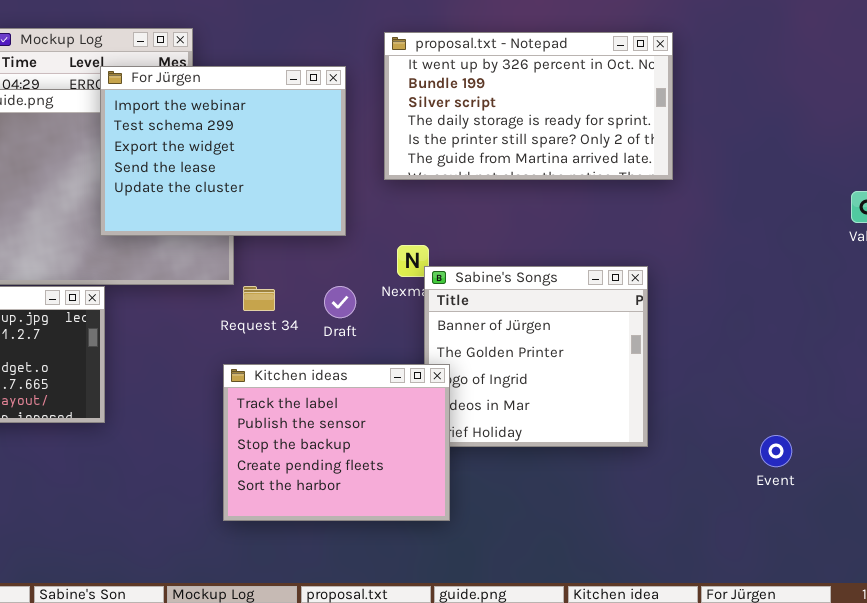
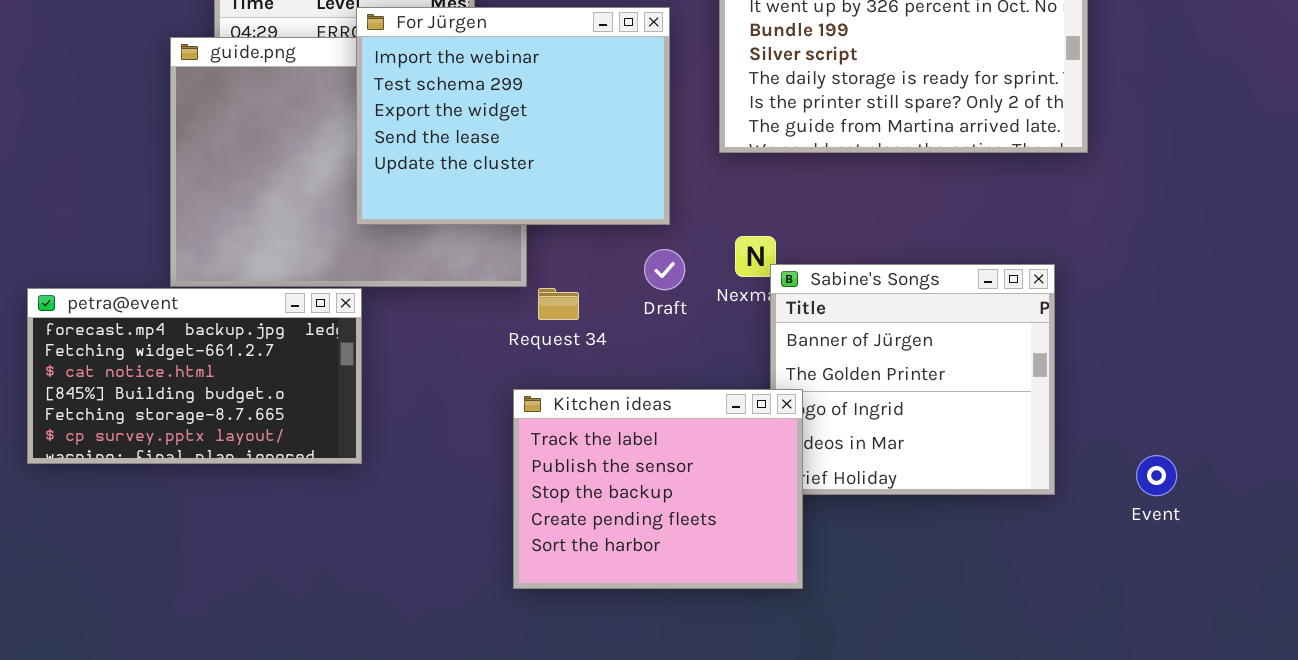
Draft: [324,286,356,318] -> [644,249,685,290], moved
Event: [760,435,792,467] -> [1136,455,1177,496], moved

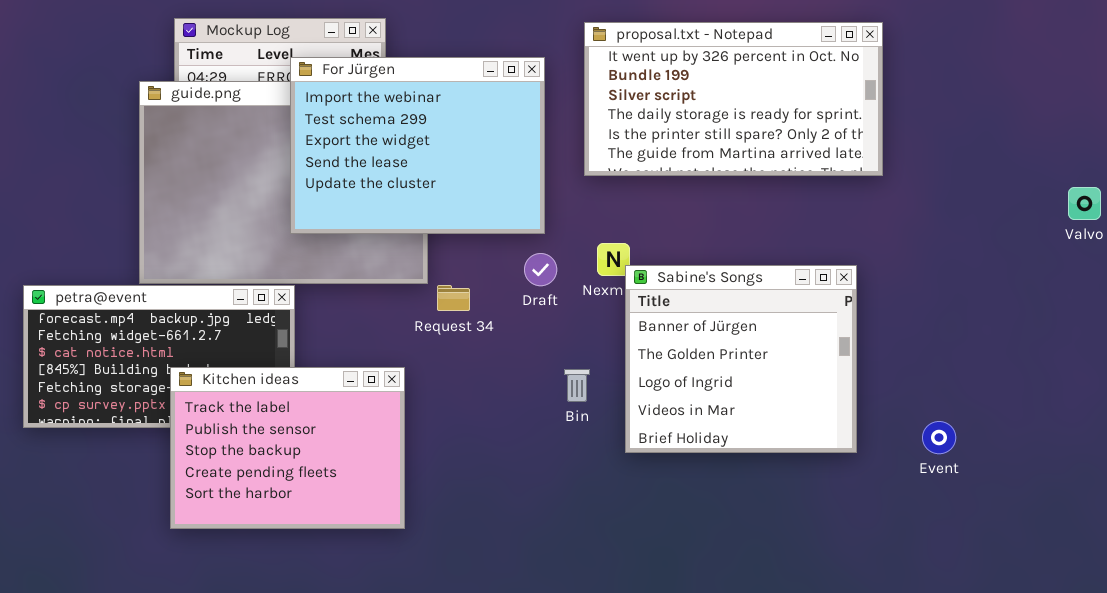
Kitchen ideas: [513,389,803,589] -> [170,367,405,529], moved

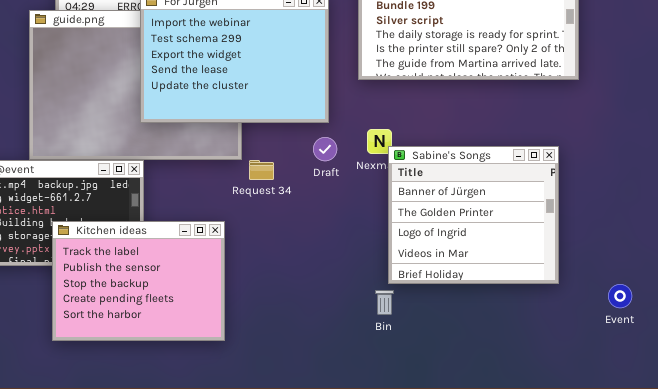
Bin: [564,369,590,402] -> [375,290,394,315], moved
Event: [922,421,956,454] -> [608,284,632,308], moved

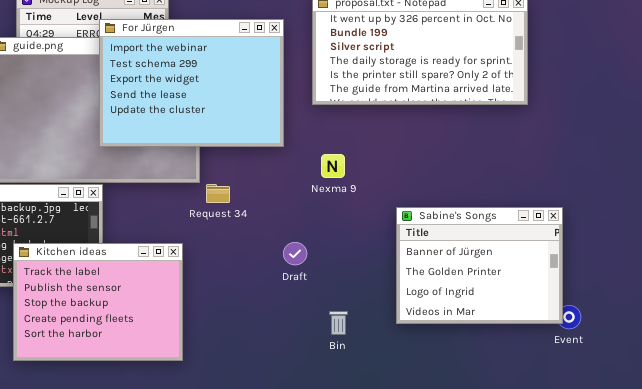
Draft: [313,137,337,161] -> [283,242,307,265], moved
Sabine's Songs: [388,146,559,284] -> [396,207,563,324], moved, resized

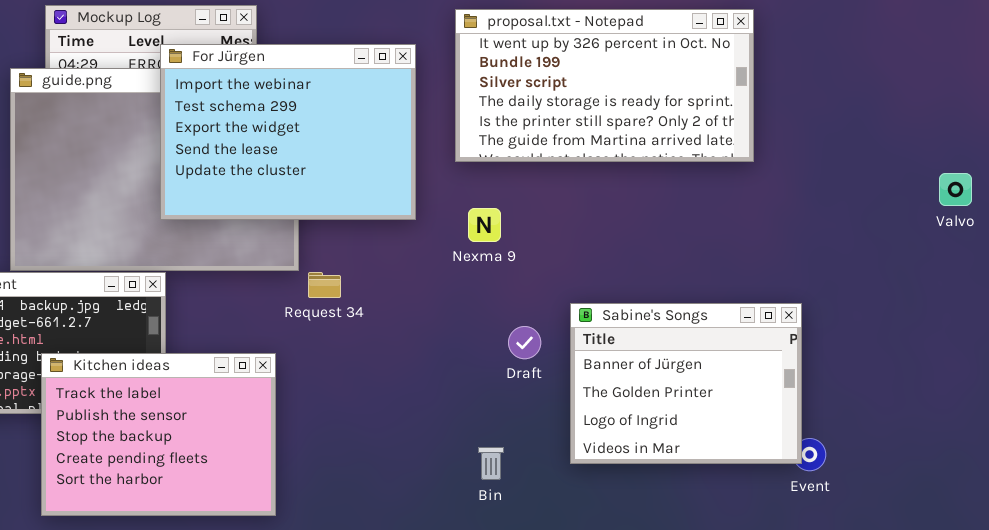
Nexma 9: [321,154,345,178] -> [468,208,501,242], moved
Draft: [283,242,307,265] -> [508,326,541,359], moved

